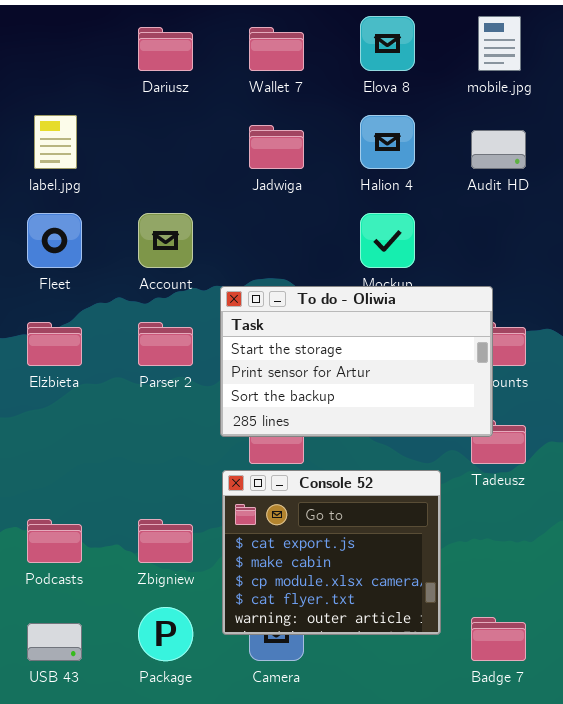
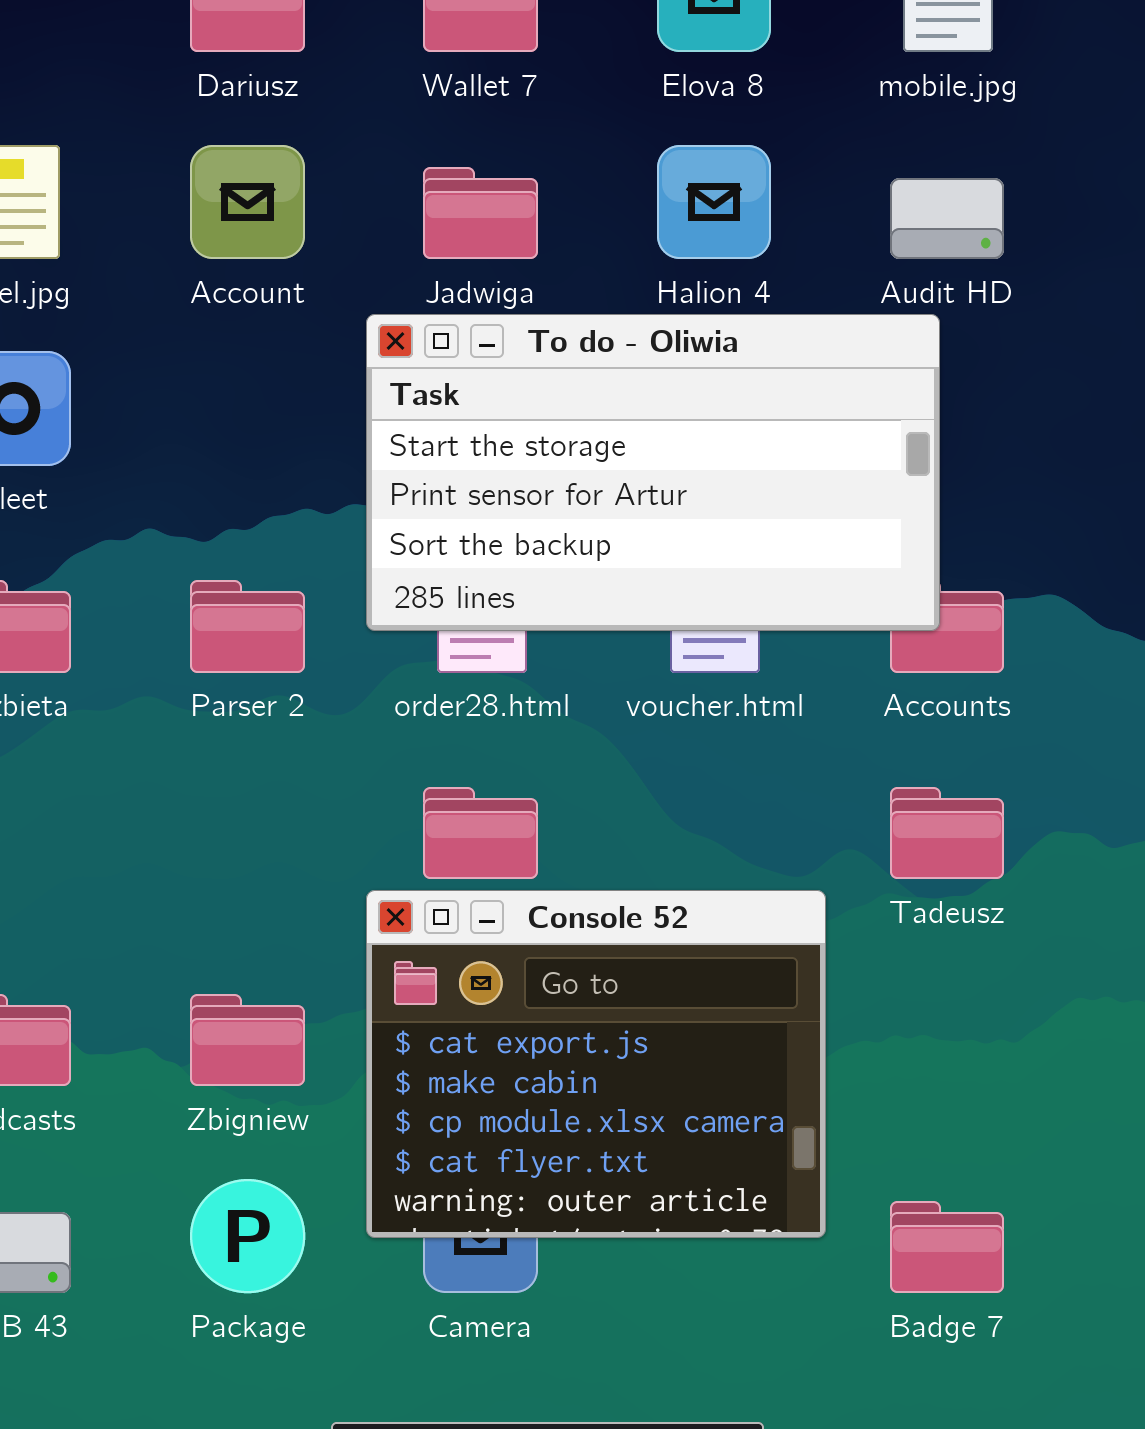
Account: [138,213,193,268] -> [190,145,305,259], moved
To do - Oliwia: [220,286,493,437] -> [366,314,940,631], moved

